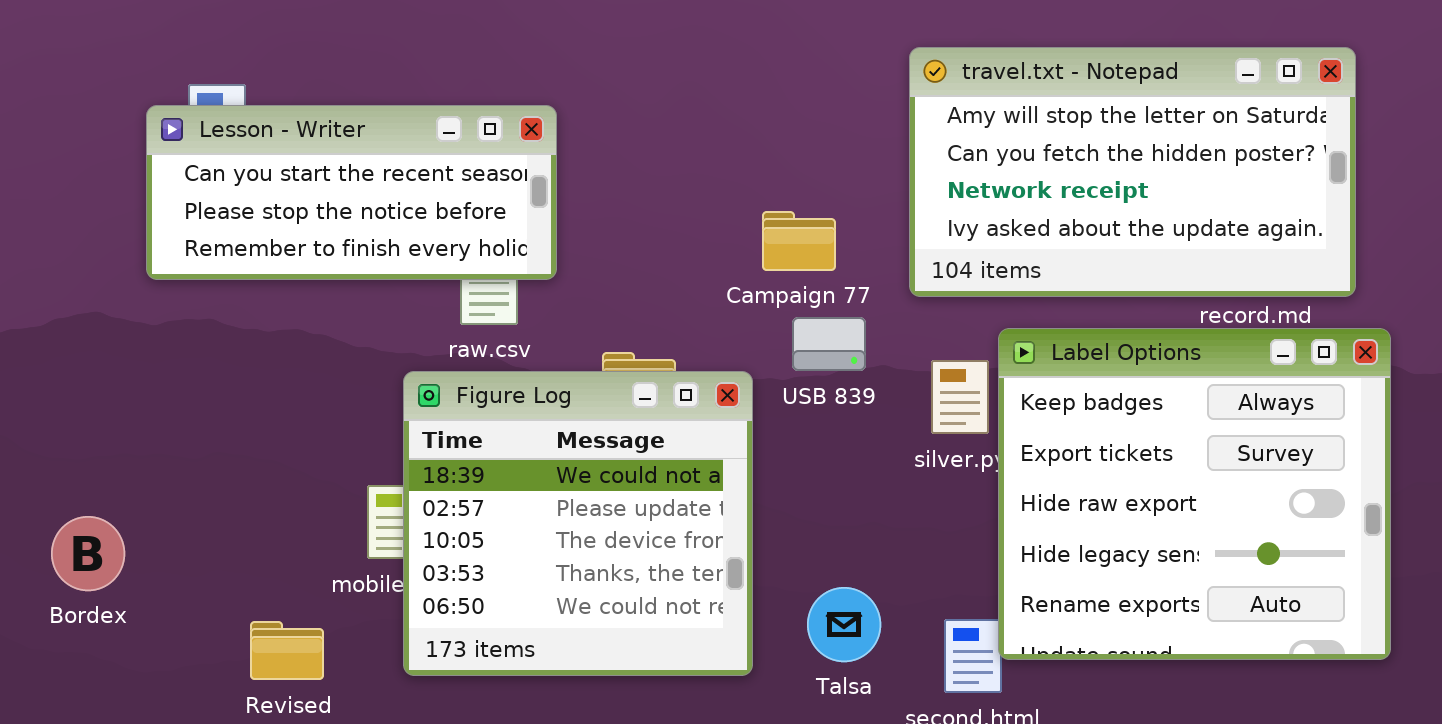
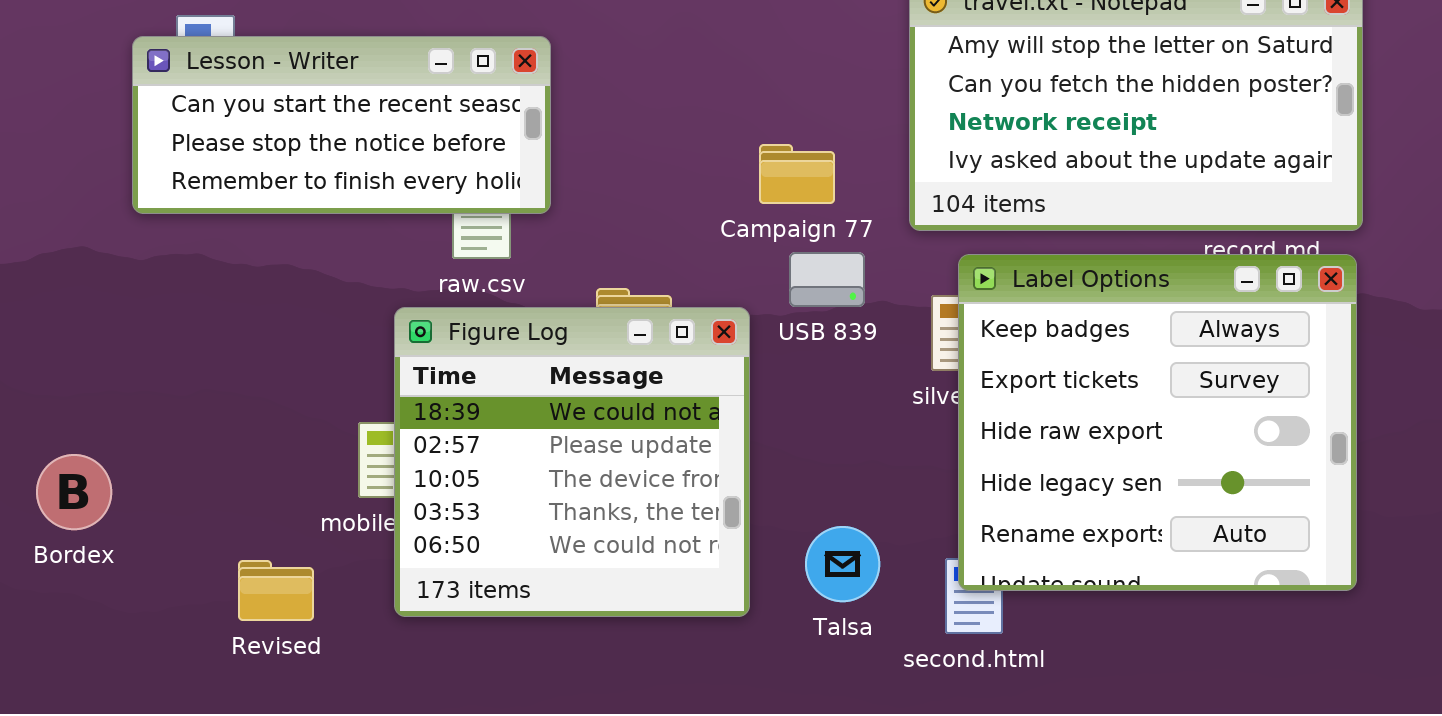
Label Options: [998,328,1391,660] -> [958,254,1357,591], moved

